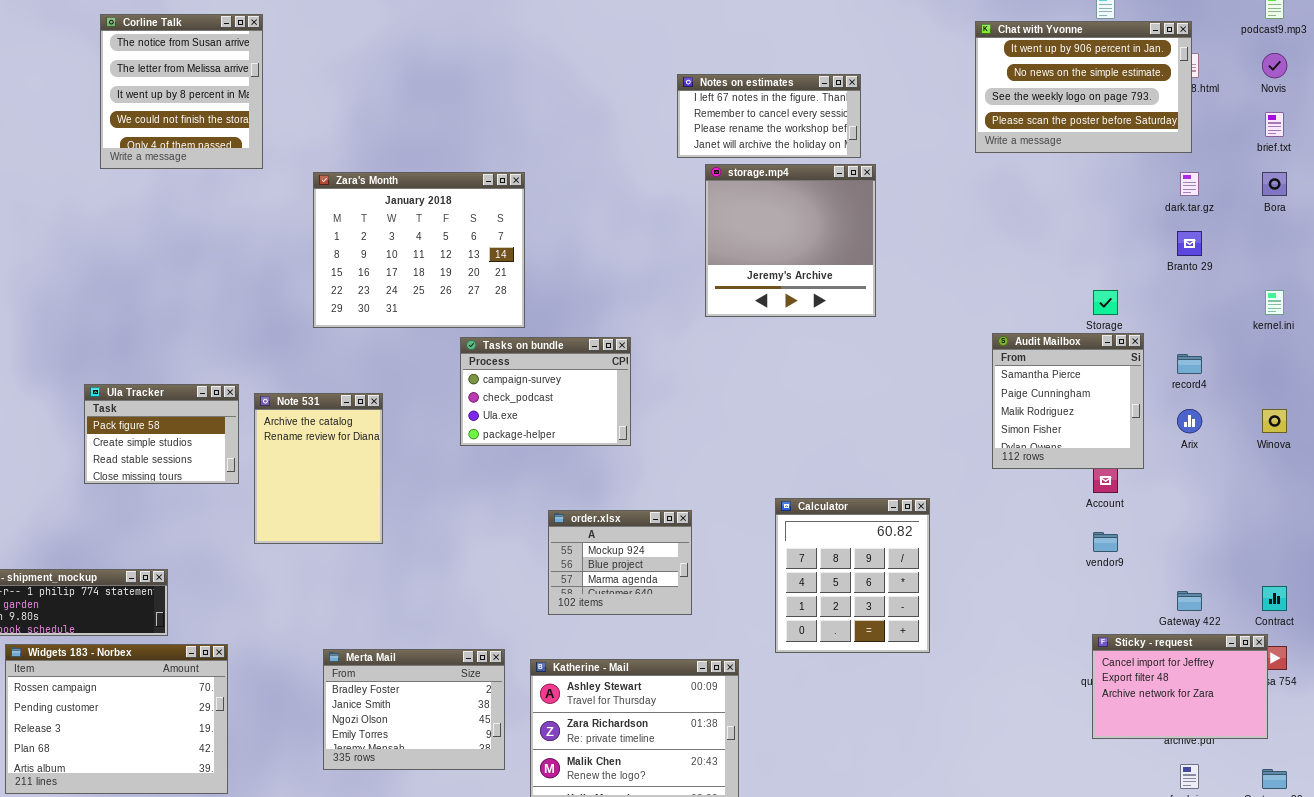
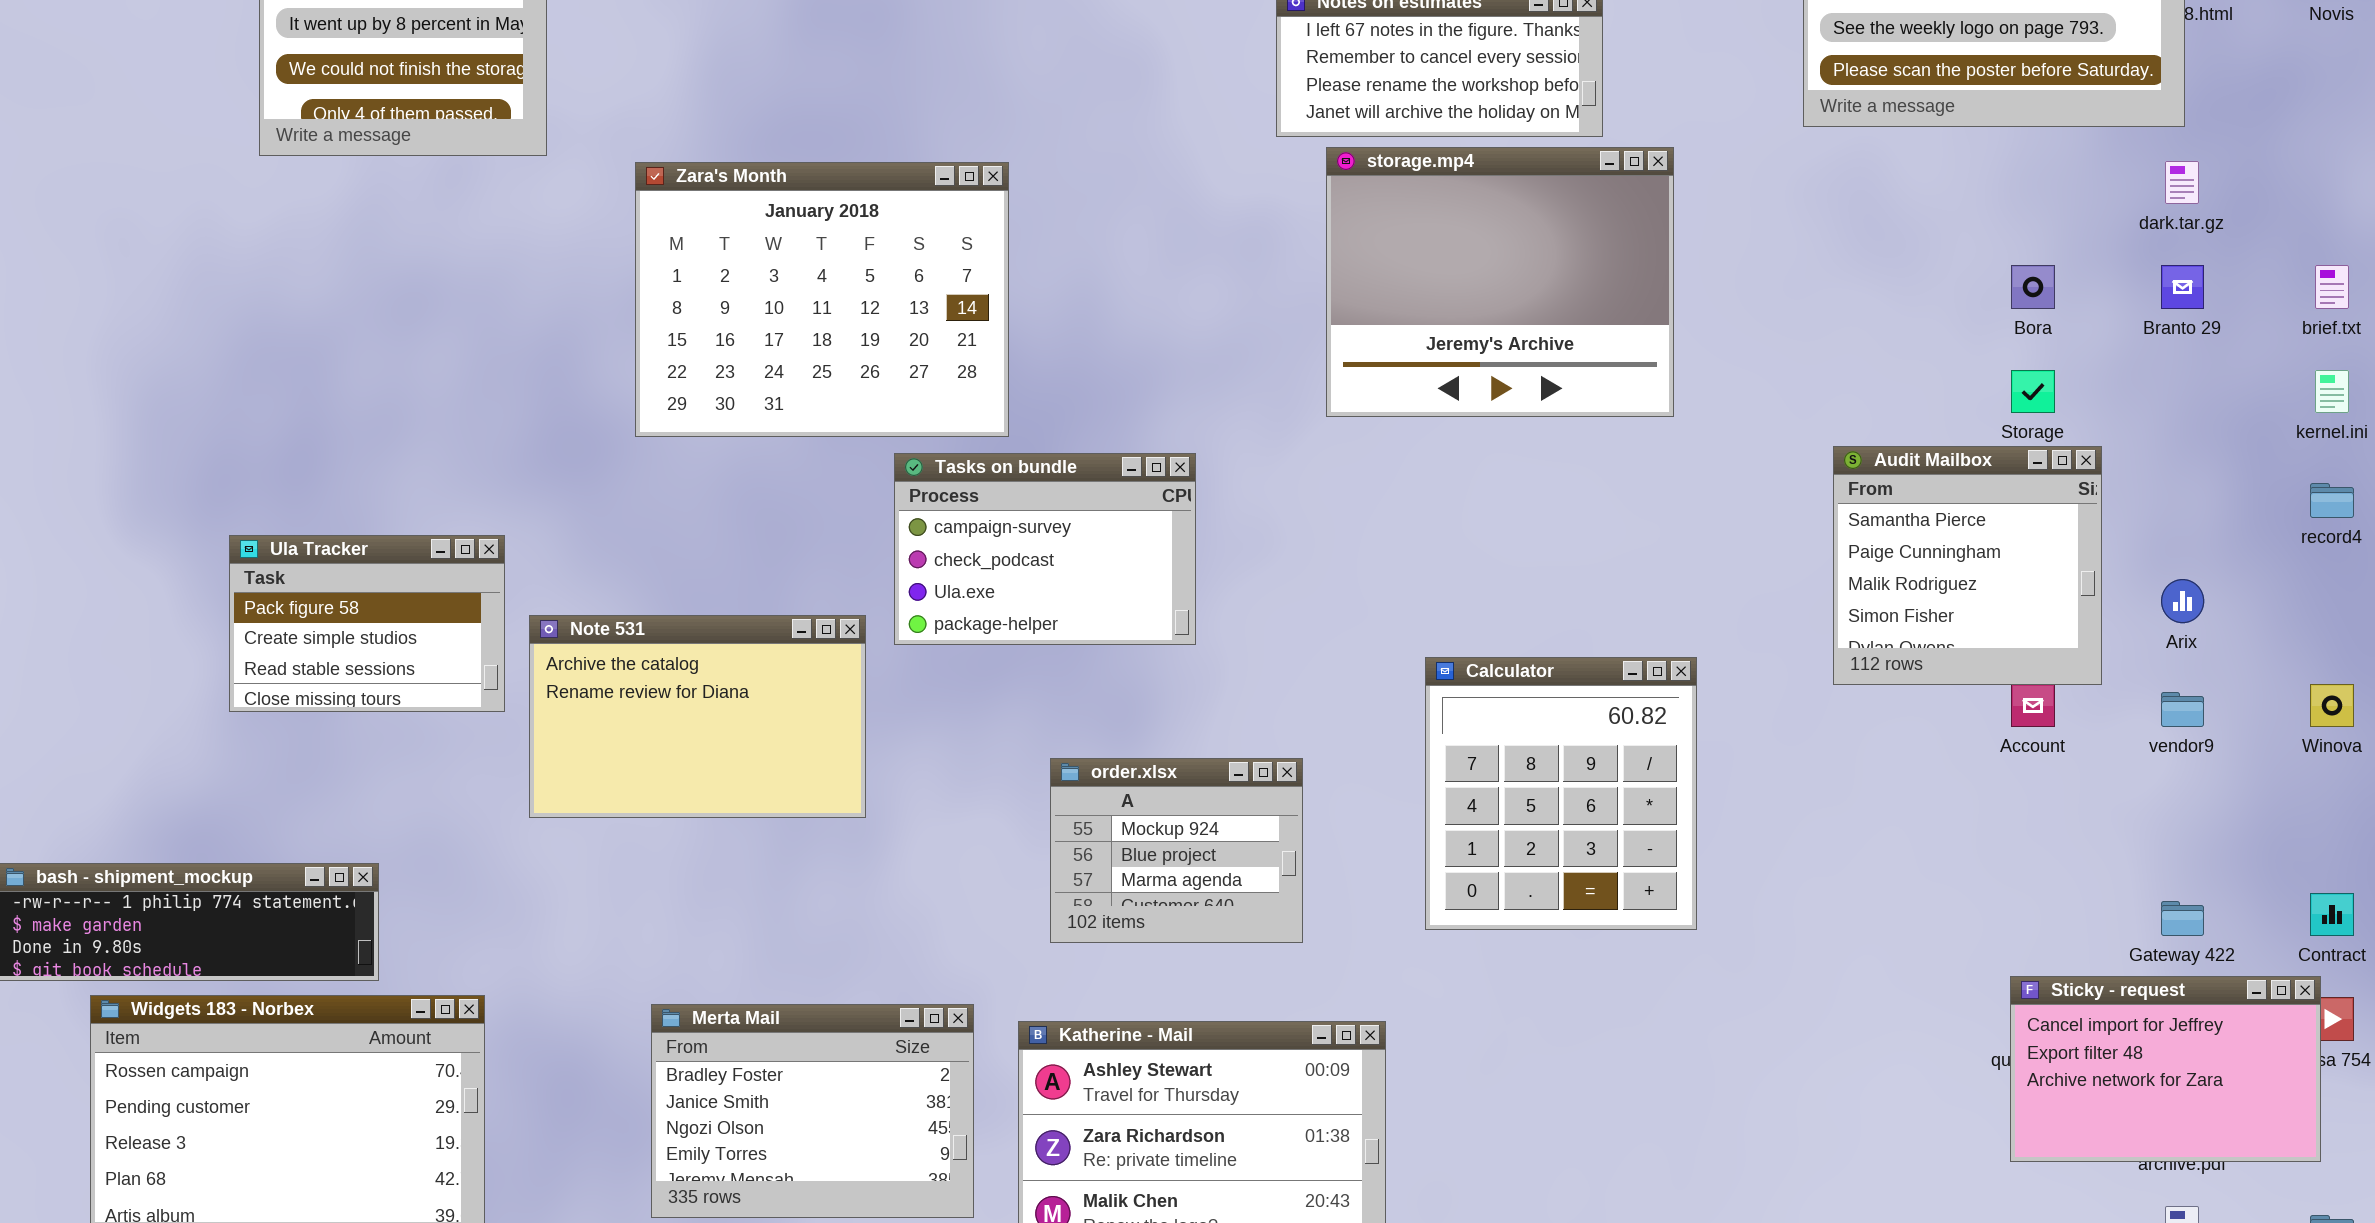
brief.txt: [1265,112,1284,137] -> [2315,265,2349,309], moved
storage.mp4: [705,164,876,317] -> [1326,147,1674,417], resized
Bora: [1262,172,1287,196] -> [2011,265,2055,309], moved
record4: [1177,354,1202,374] -> [2310,483,2354,518], moved
Note 531: [254,393,383,544] -> [529,615,866,818], resized
Winova: [1262,409,1287,433] -> [2310,684,2354,727], moved
Calculator: [775,498,930,653] -> [1425,657,1697,930], moved
vendor9: [1093,532,1118,552] -> [2161,692,2204,727], moved

